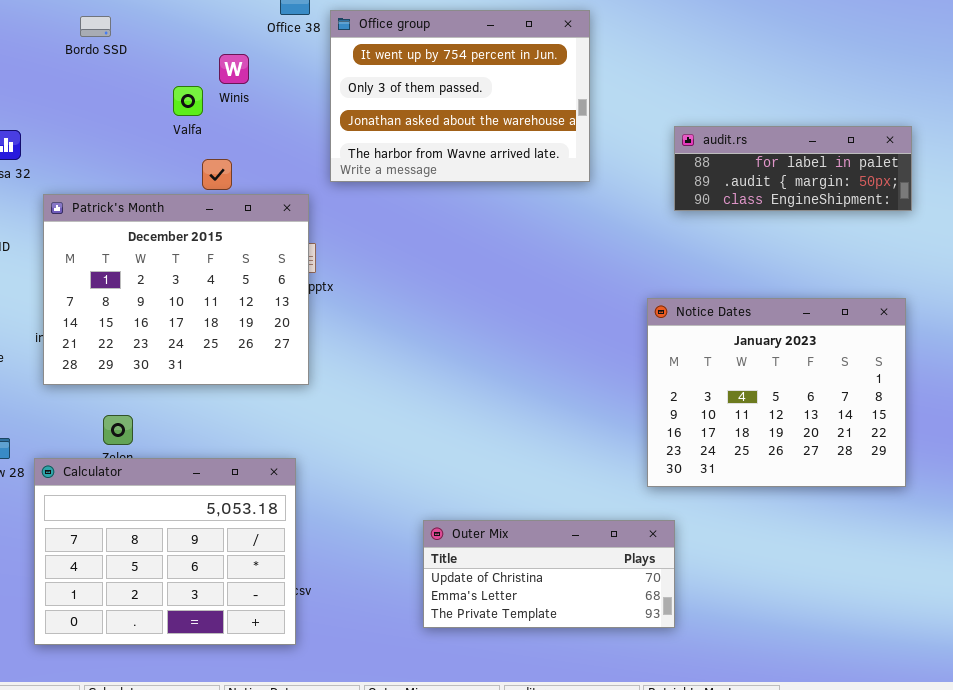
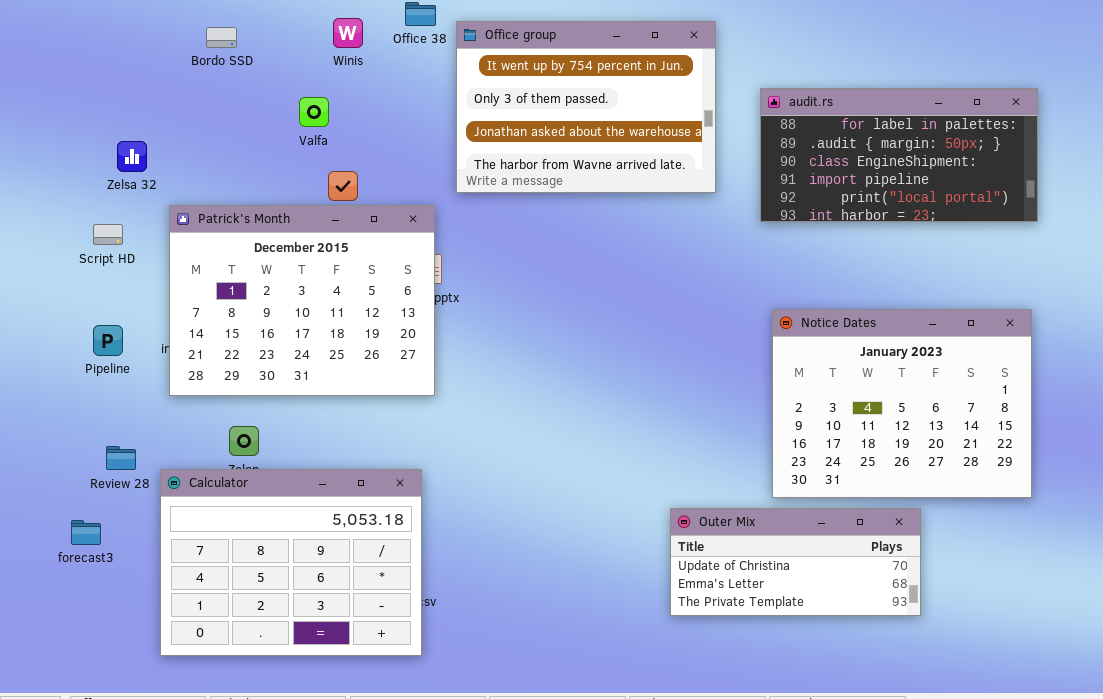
Winis: [219,54,249,84] -> [333,18,363,48], moved
audit.rs: [674,126,912,211] -> [760,88,1038,222], resized
Outer Mix: [423,520,675,628] -> [670,508,921,616], moved

